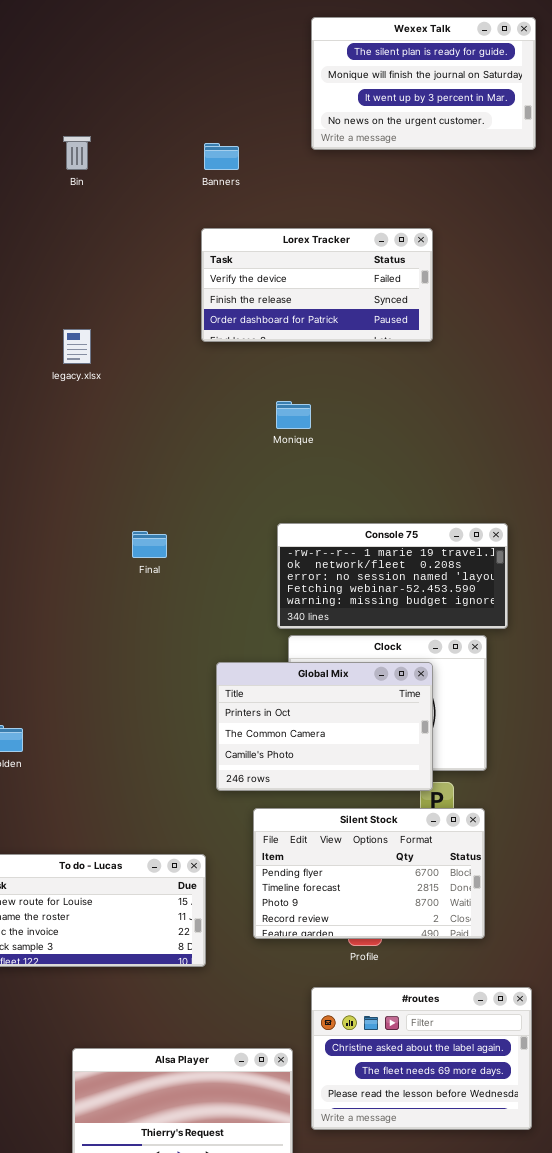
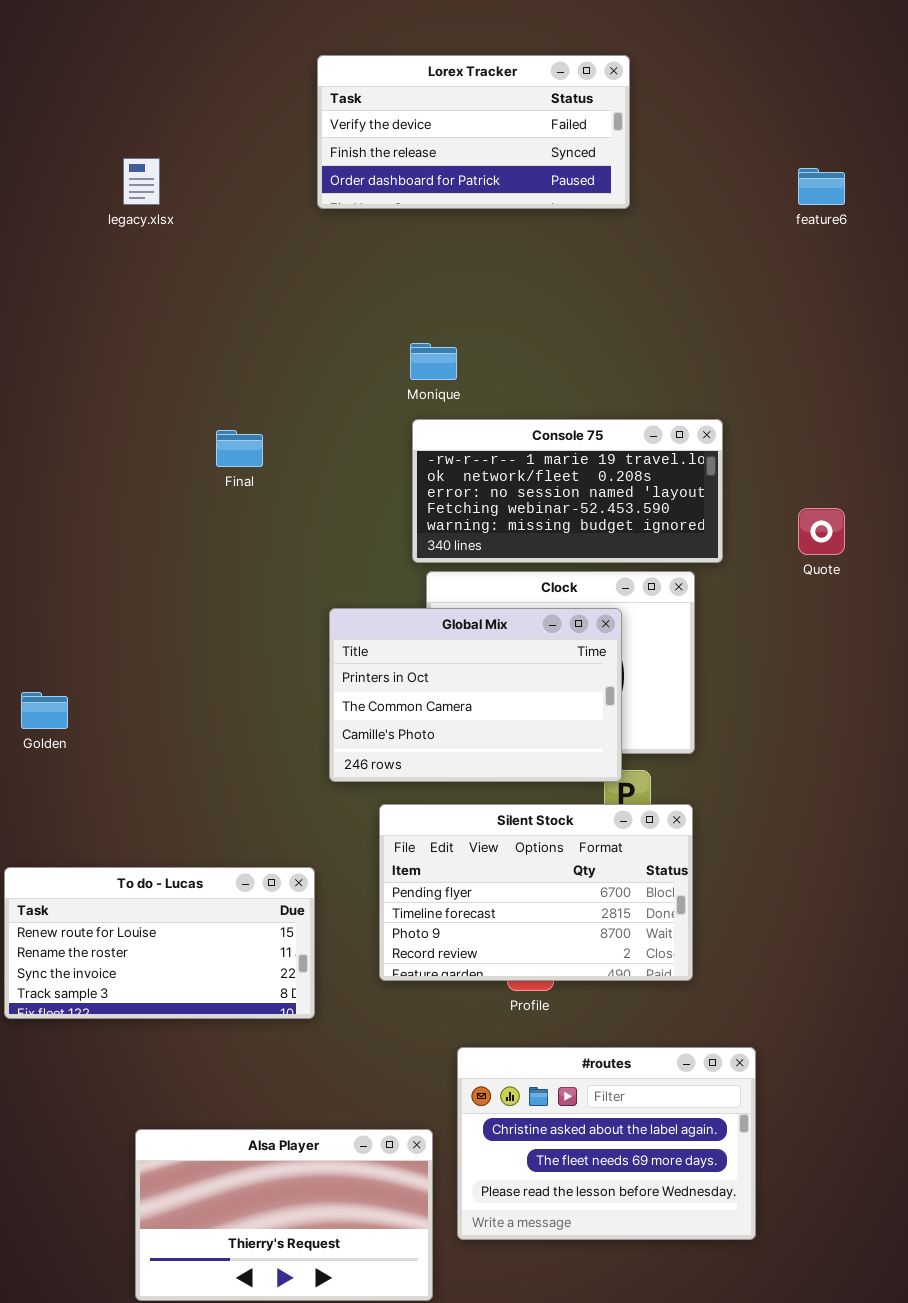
Lorex Tracker: [201,228,433,342] -> [317,55,630,209], moved
Monique: [276,401,311,429] -> [410,343,457,380], moved

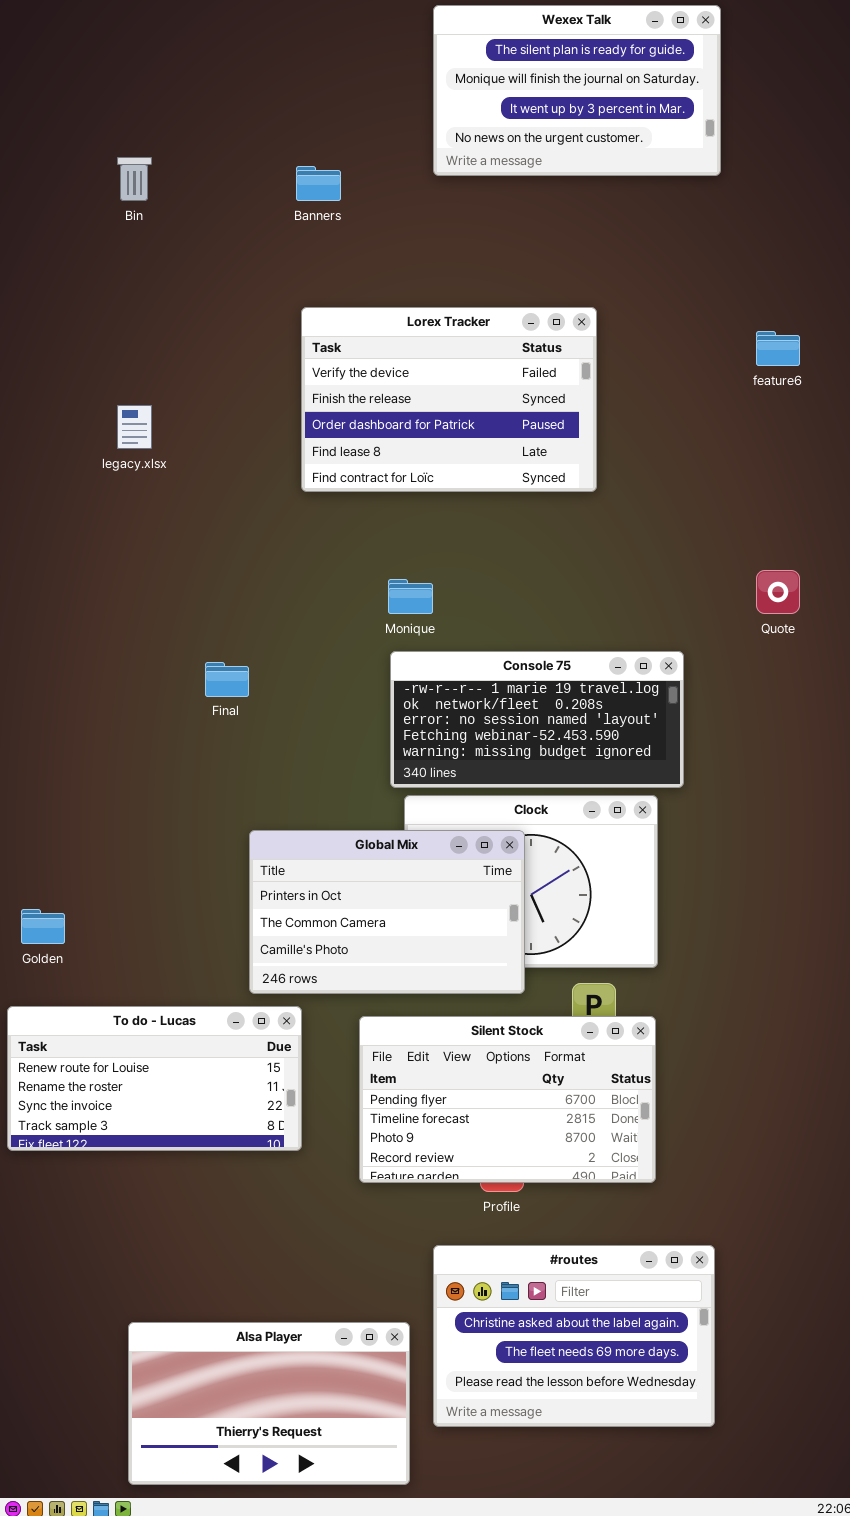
Lorex Tracker: [317,55,630,209] -> [301,307,597,492], resized
feature6: [798,168,845,205] -> [756,331,800,366], moved
Quote: [798,508,845,555] -> [756,570,800,614], moved
Global Mix: [329,608,622,782] -> [249,830,525,994], moved
To do - Lucas: [4,867,315,1019] -> [7,1006,302,1151], moved

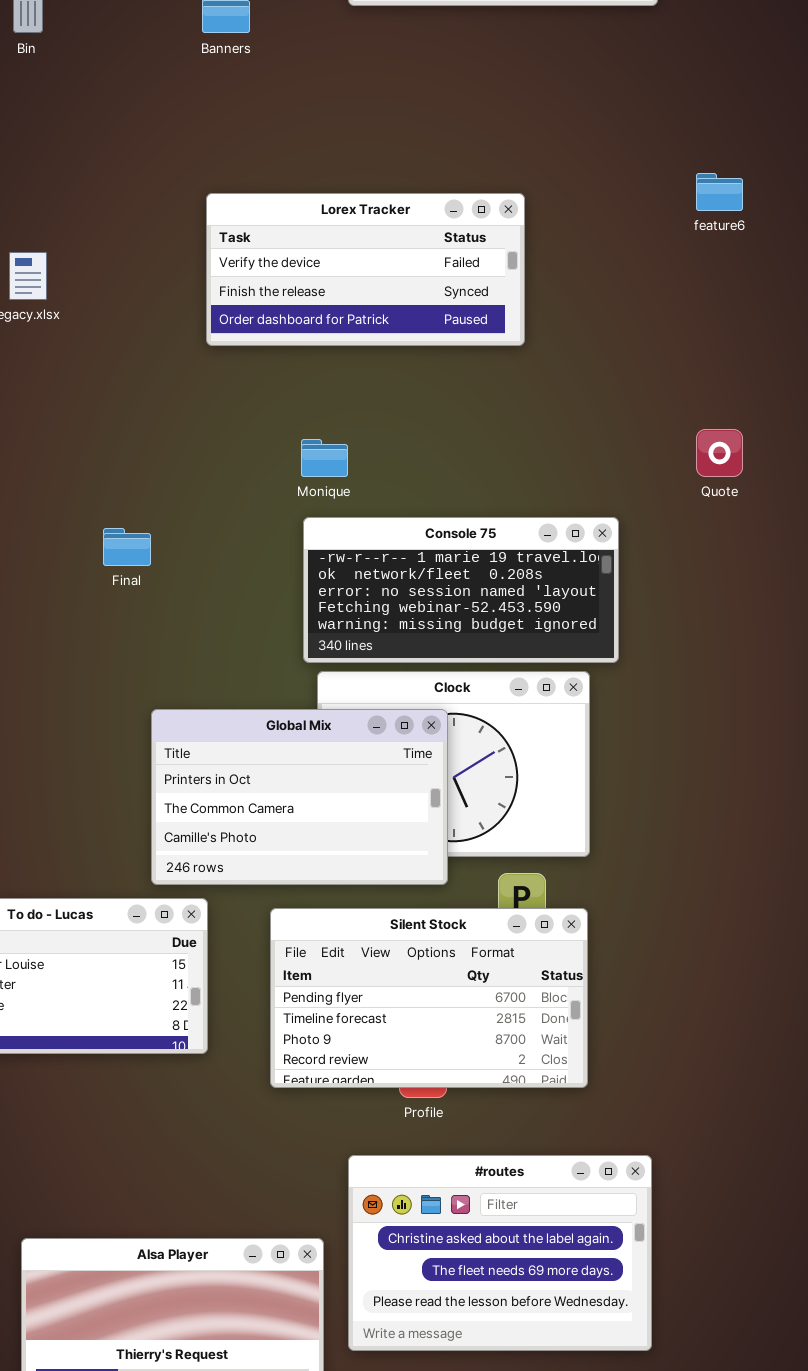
Lorex Tracker: [301,307,597,492] -> [206,193,525,346], resized

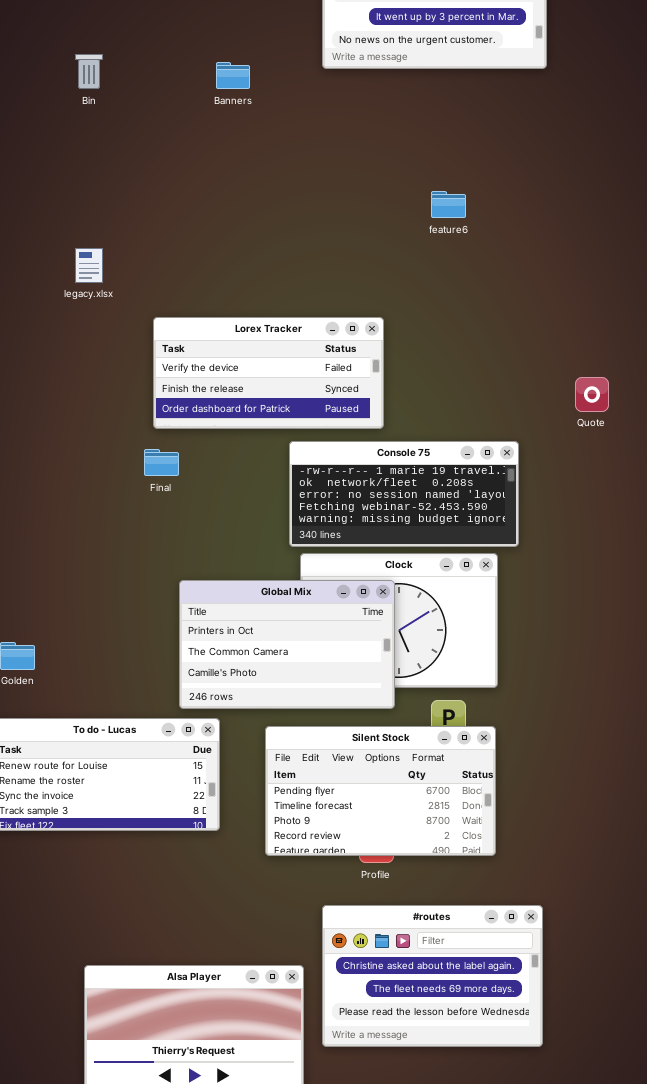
feature6: [696,173,743,211] -> [431,191,466,218], moved
Lorex Tracker: [206,193,525,346] -> [153,317,384,429], moved

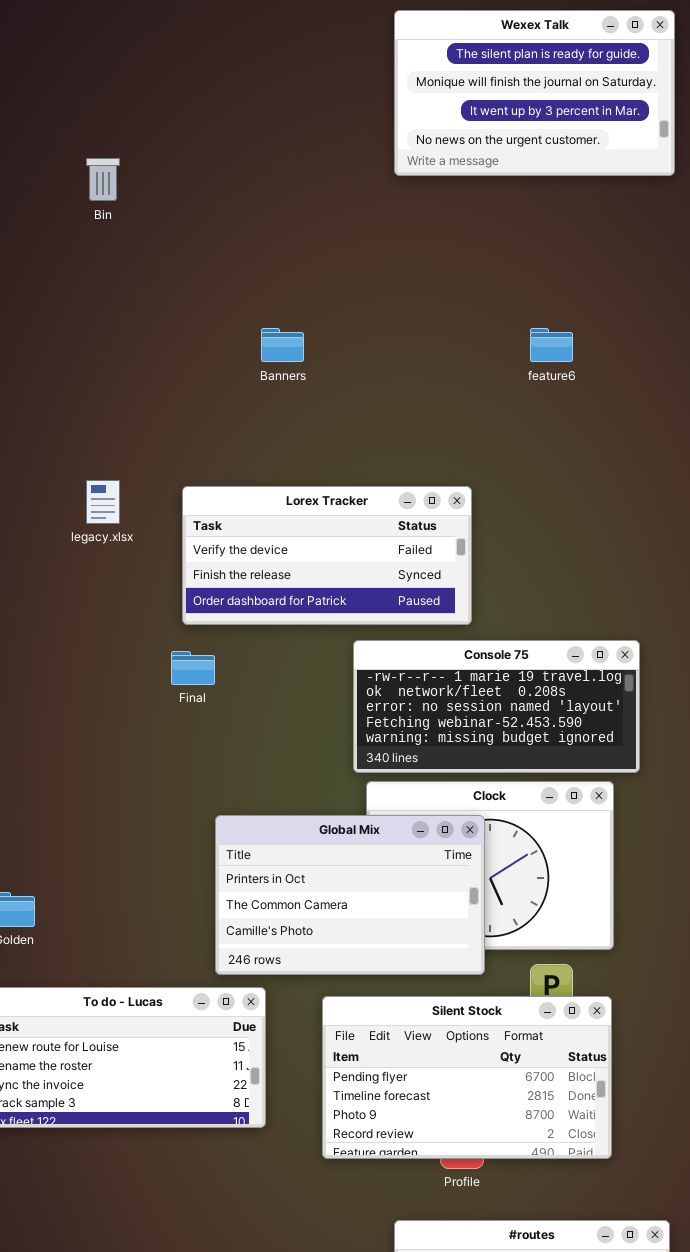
Banners: [216,62,250,89] -> [261,328,304,362], moved
legacy.xlsx: [75,248,103,283] -> [86,480,120,524], moved

